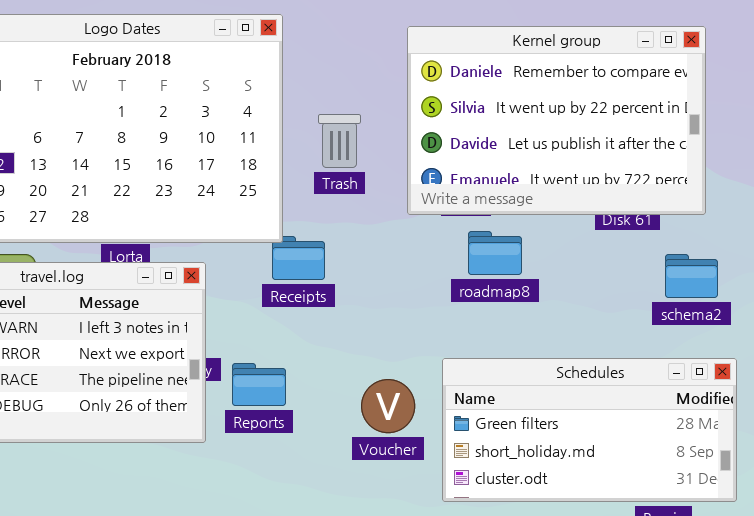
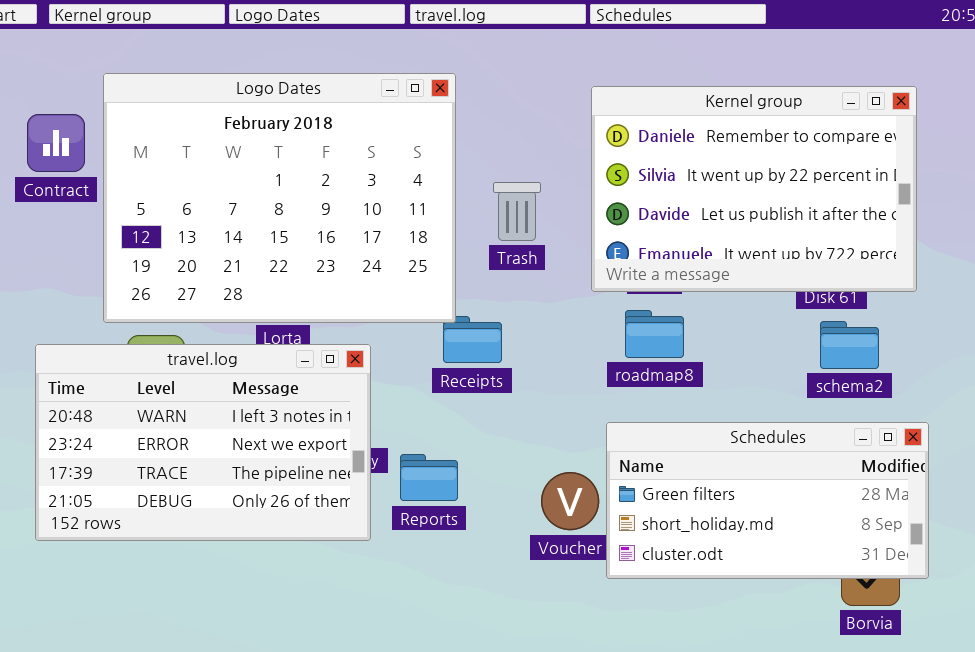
roadmap8: [468,231,522,275] -> [625,310,684,358], moved
schema2: [665,254,718,298] -> [820,321,879,369], moved
Schedules: [442,358,737,502] -> [606,422,929,579], moved

